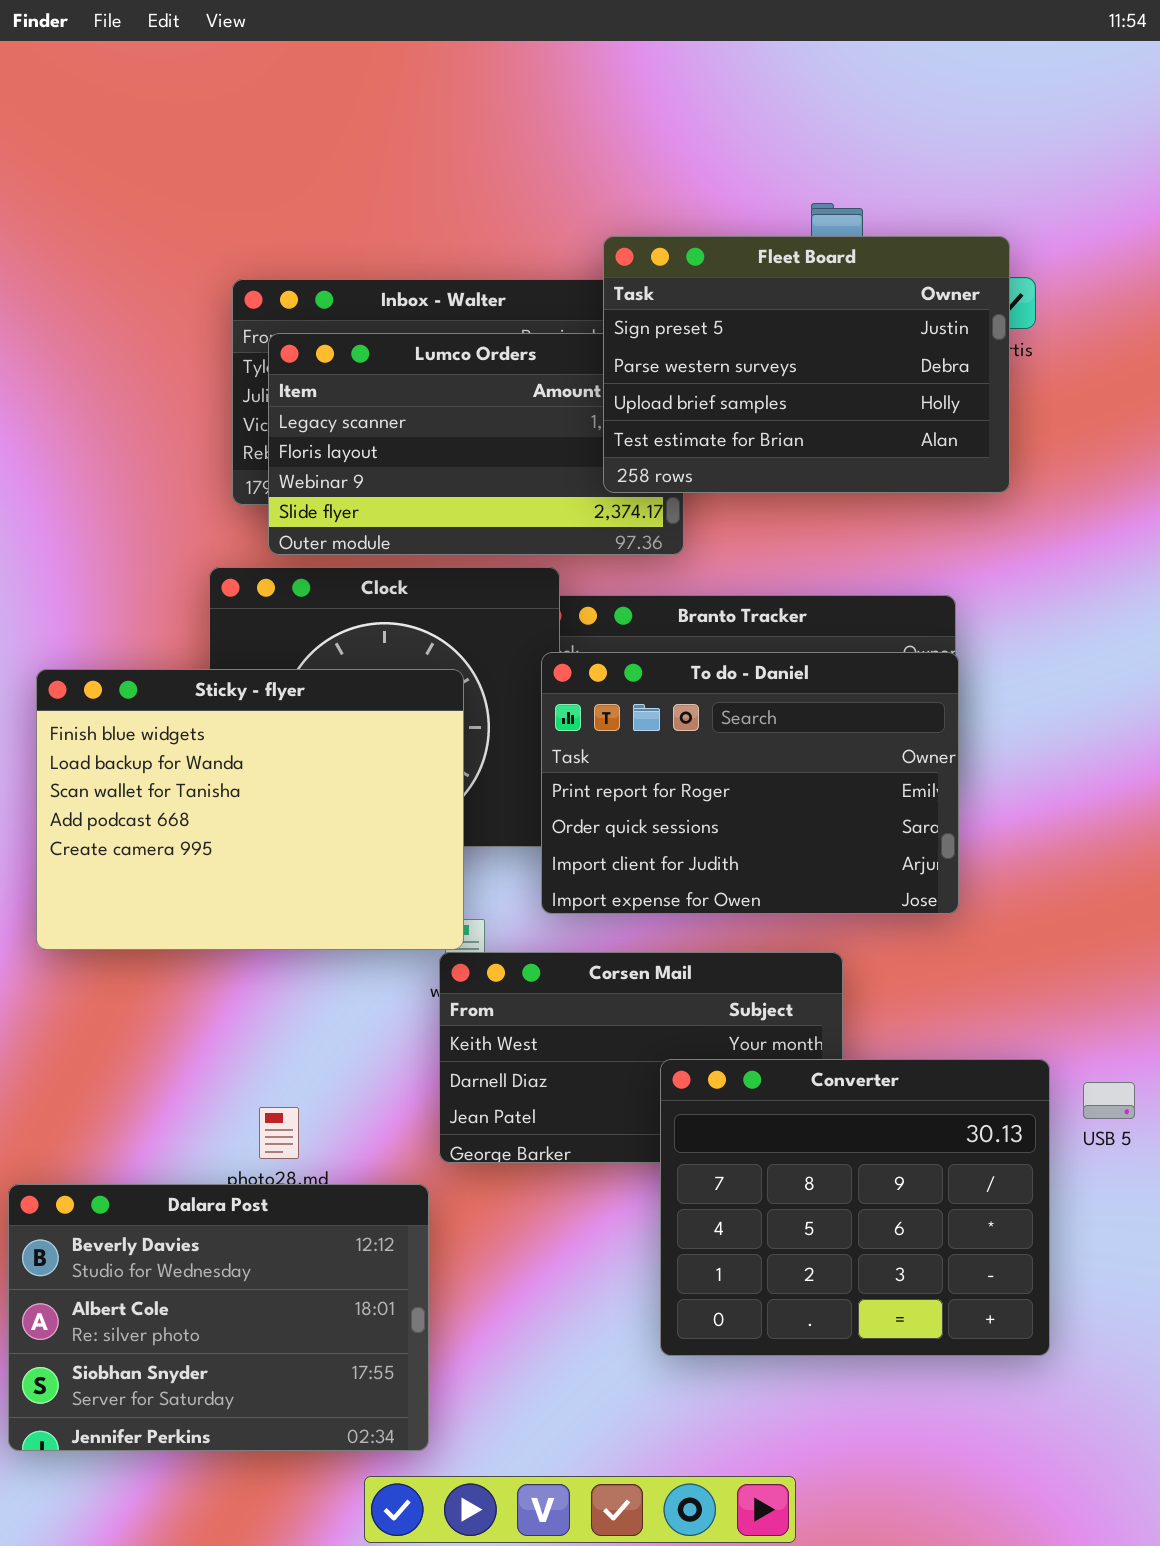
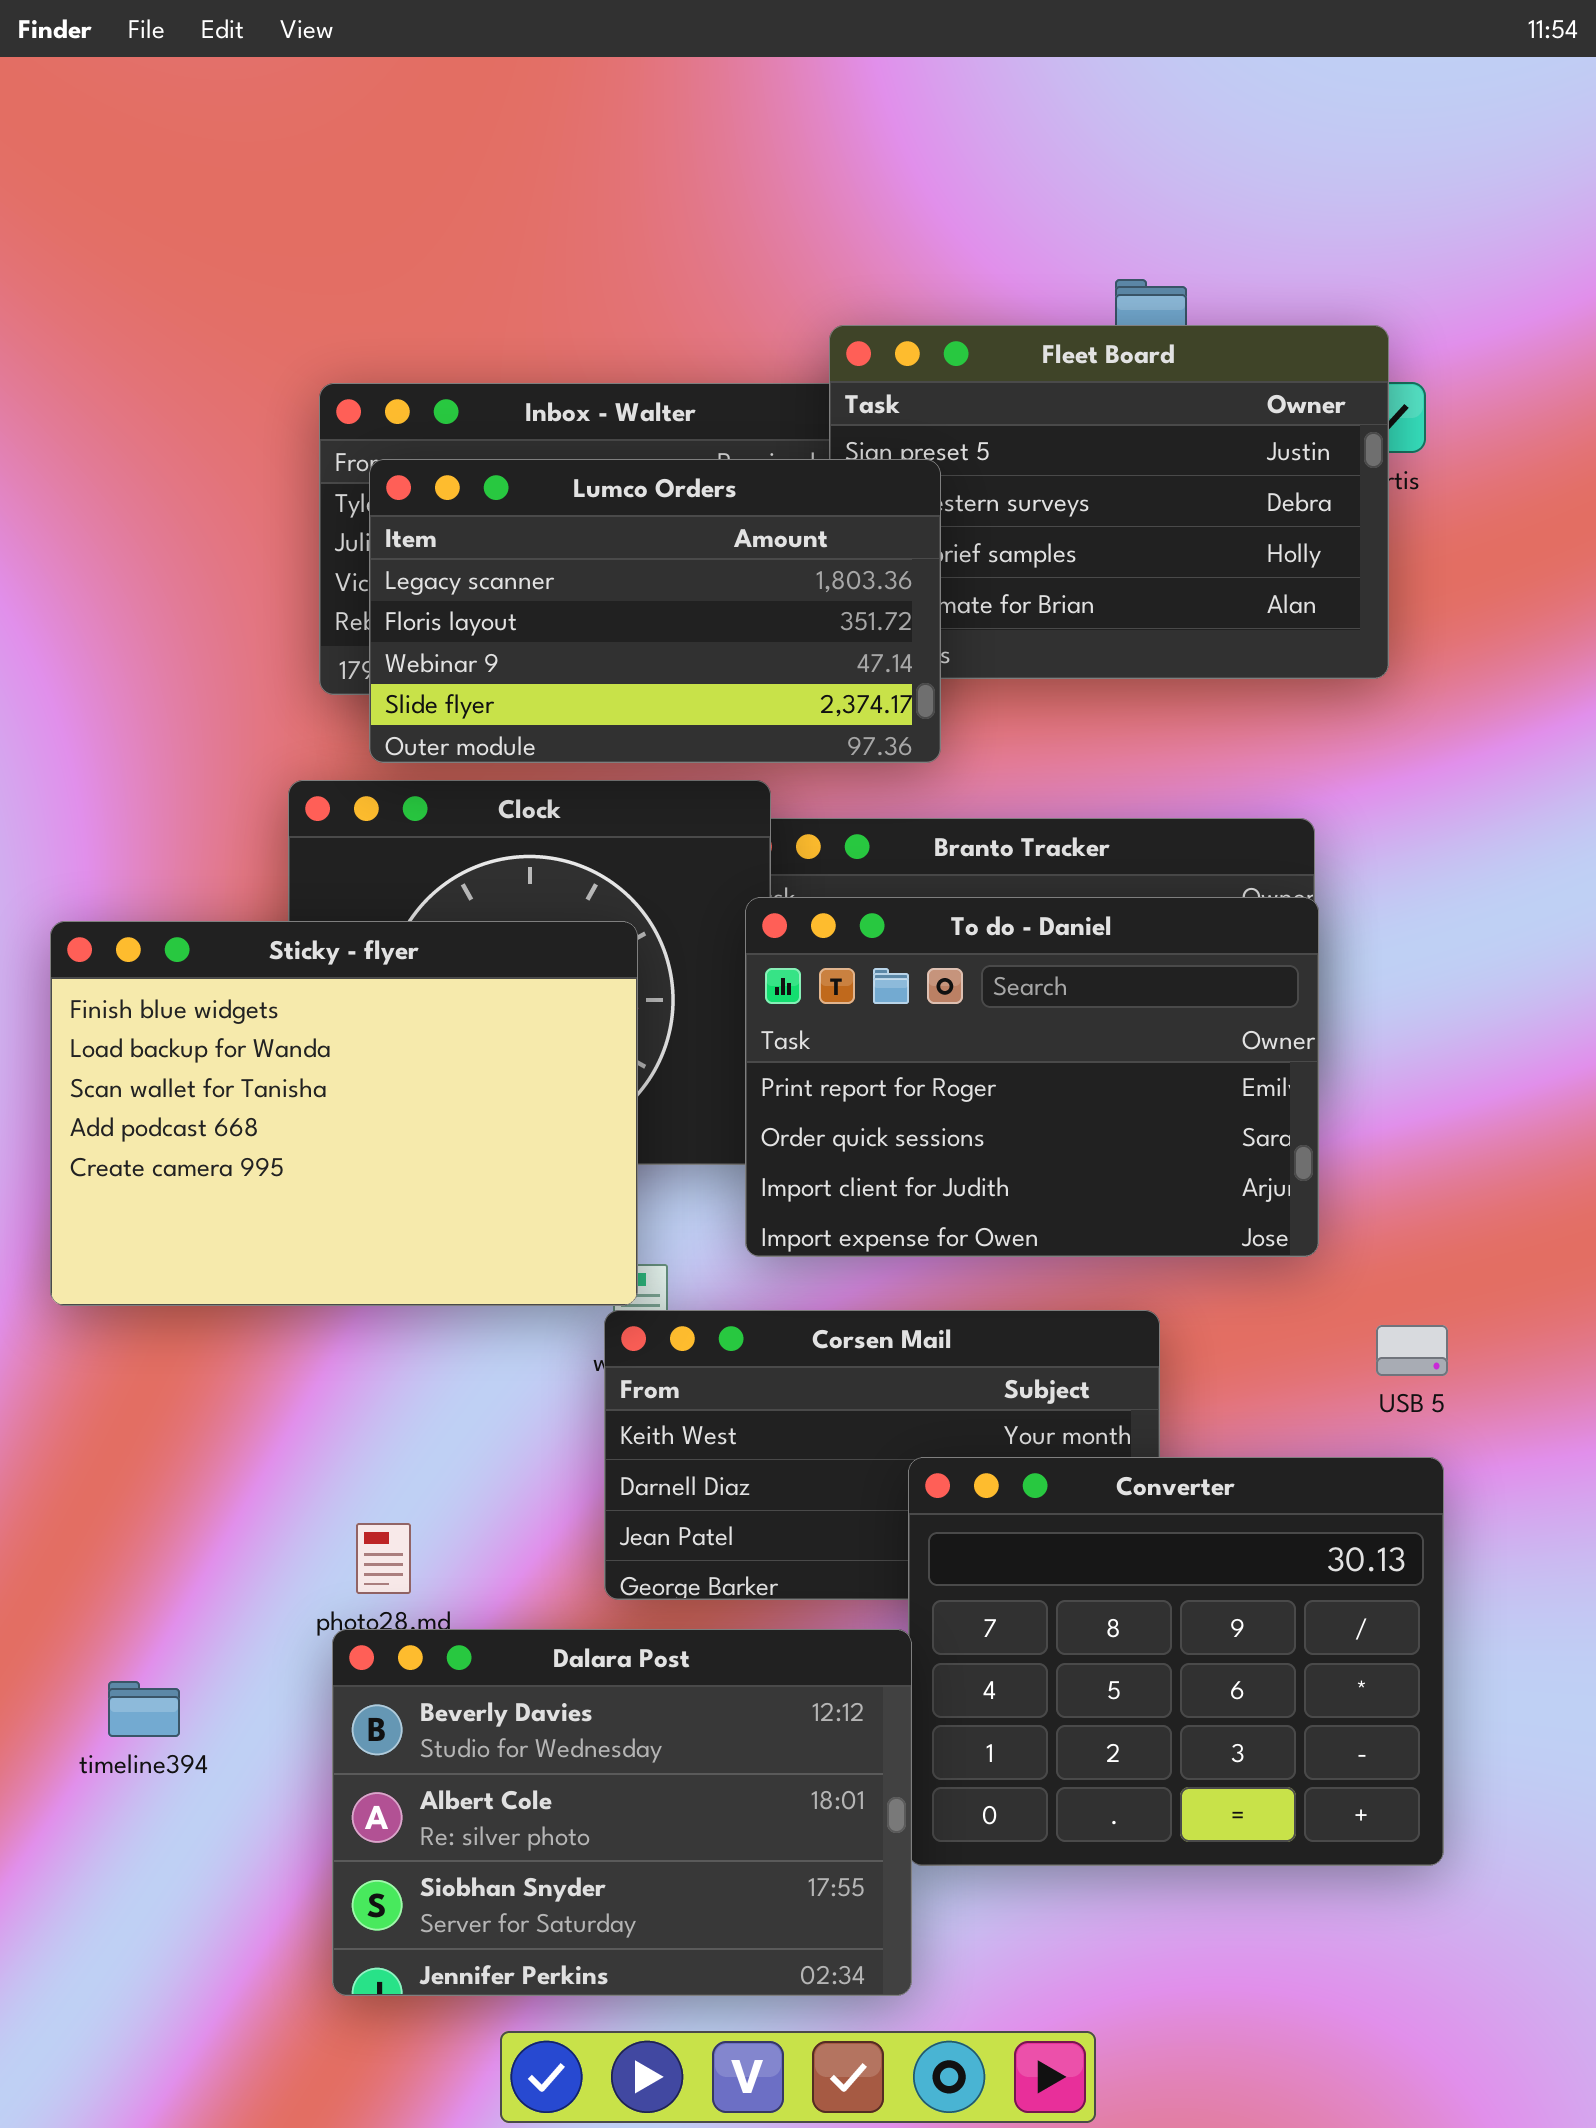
Lumco Orders: [268,333,684,555] -> [369,459,941,763], raised
USB 5: [1083,1082,1135,1119] -> [1376,1325,1448,1376], moved
Dalara Post: [8,1184,429,1451] -> [332,1629,912,1996], moved

